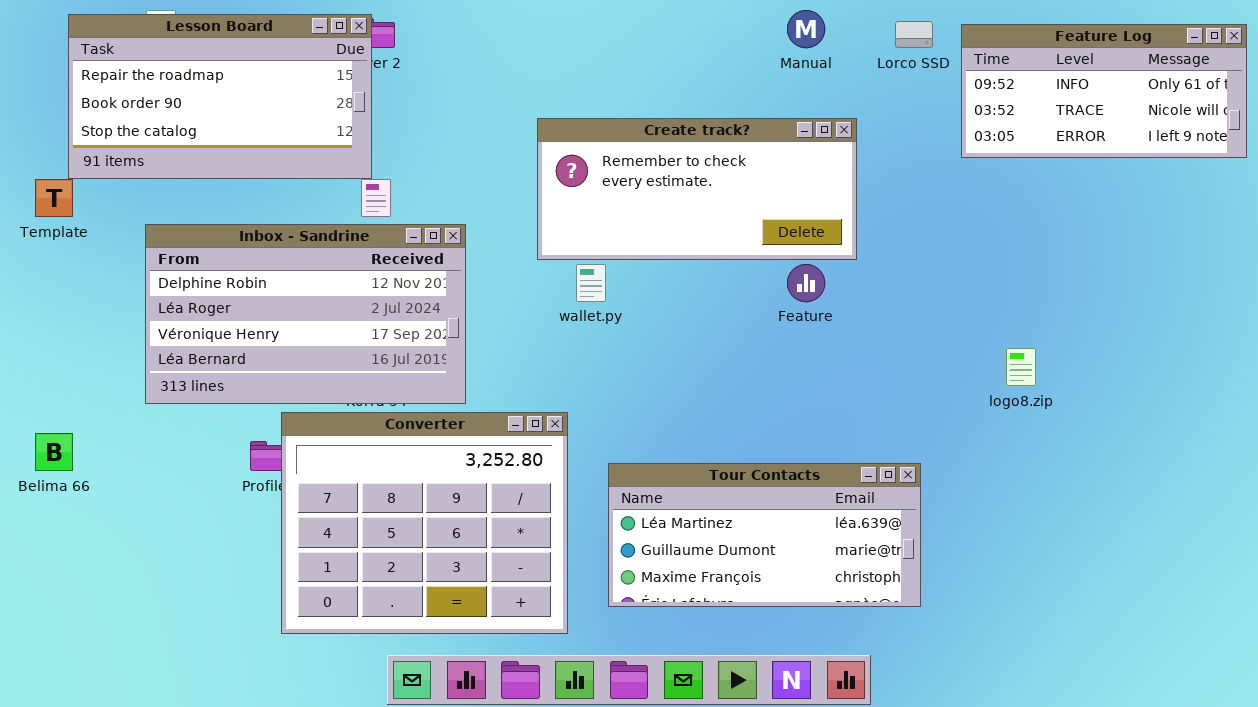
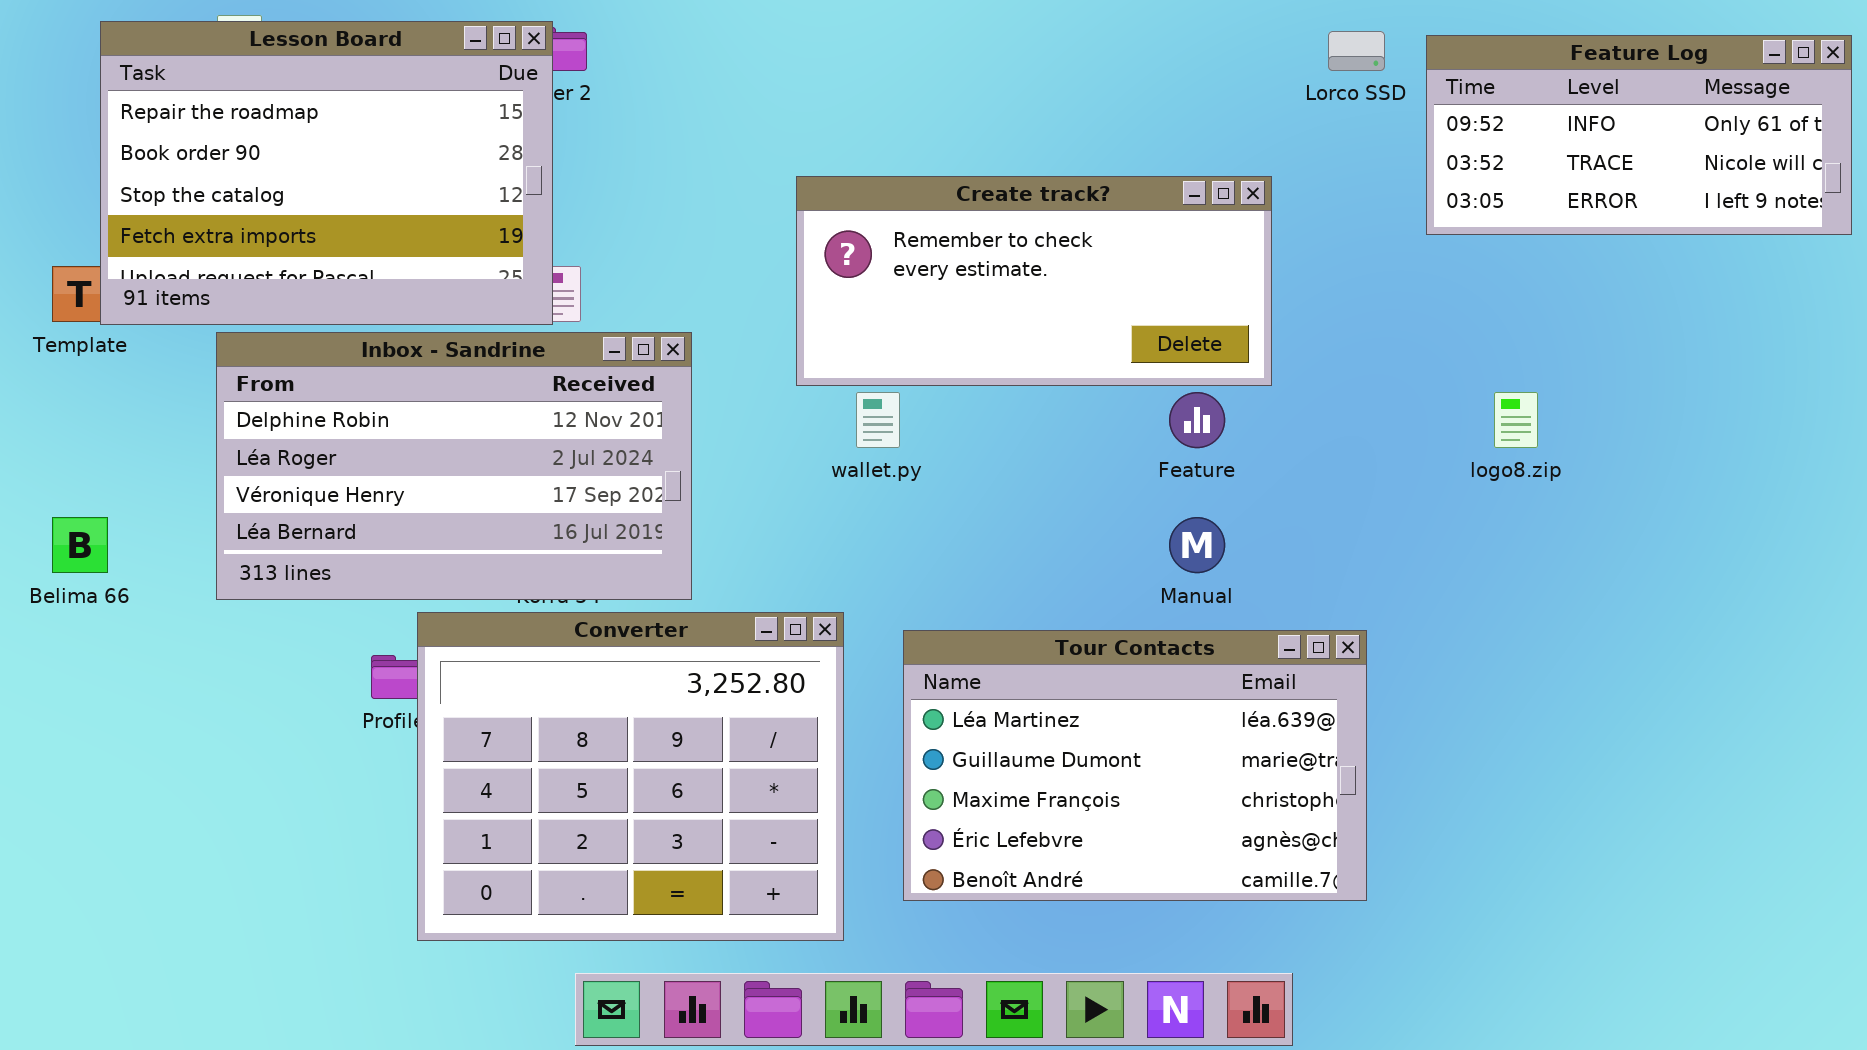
Manual: [787,10,825,48] -> [1169,517,1225,573], moved
Lesson Board: [68,14,372,179] -> [100,21,553,325], resized
logo8.zip: [1006,348,1036,386] -> [1494,392,1538,448], moved
Belima 66: [35,433,73,471] -> [52,517,108,573], moved
Tour Contacts: [608,463,921,607] -> [903,630,1367,901], resized

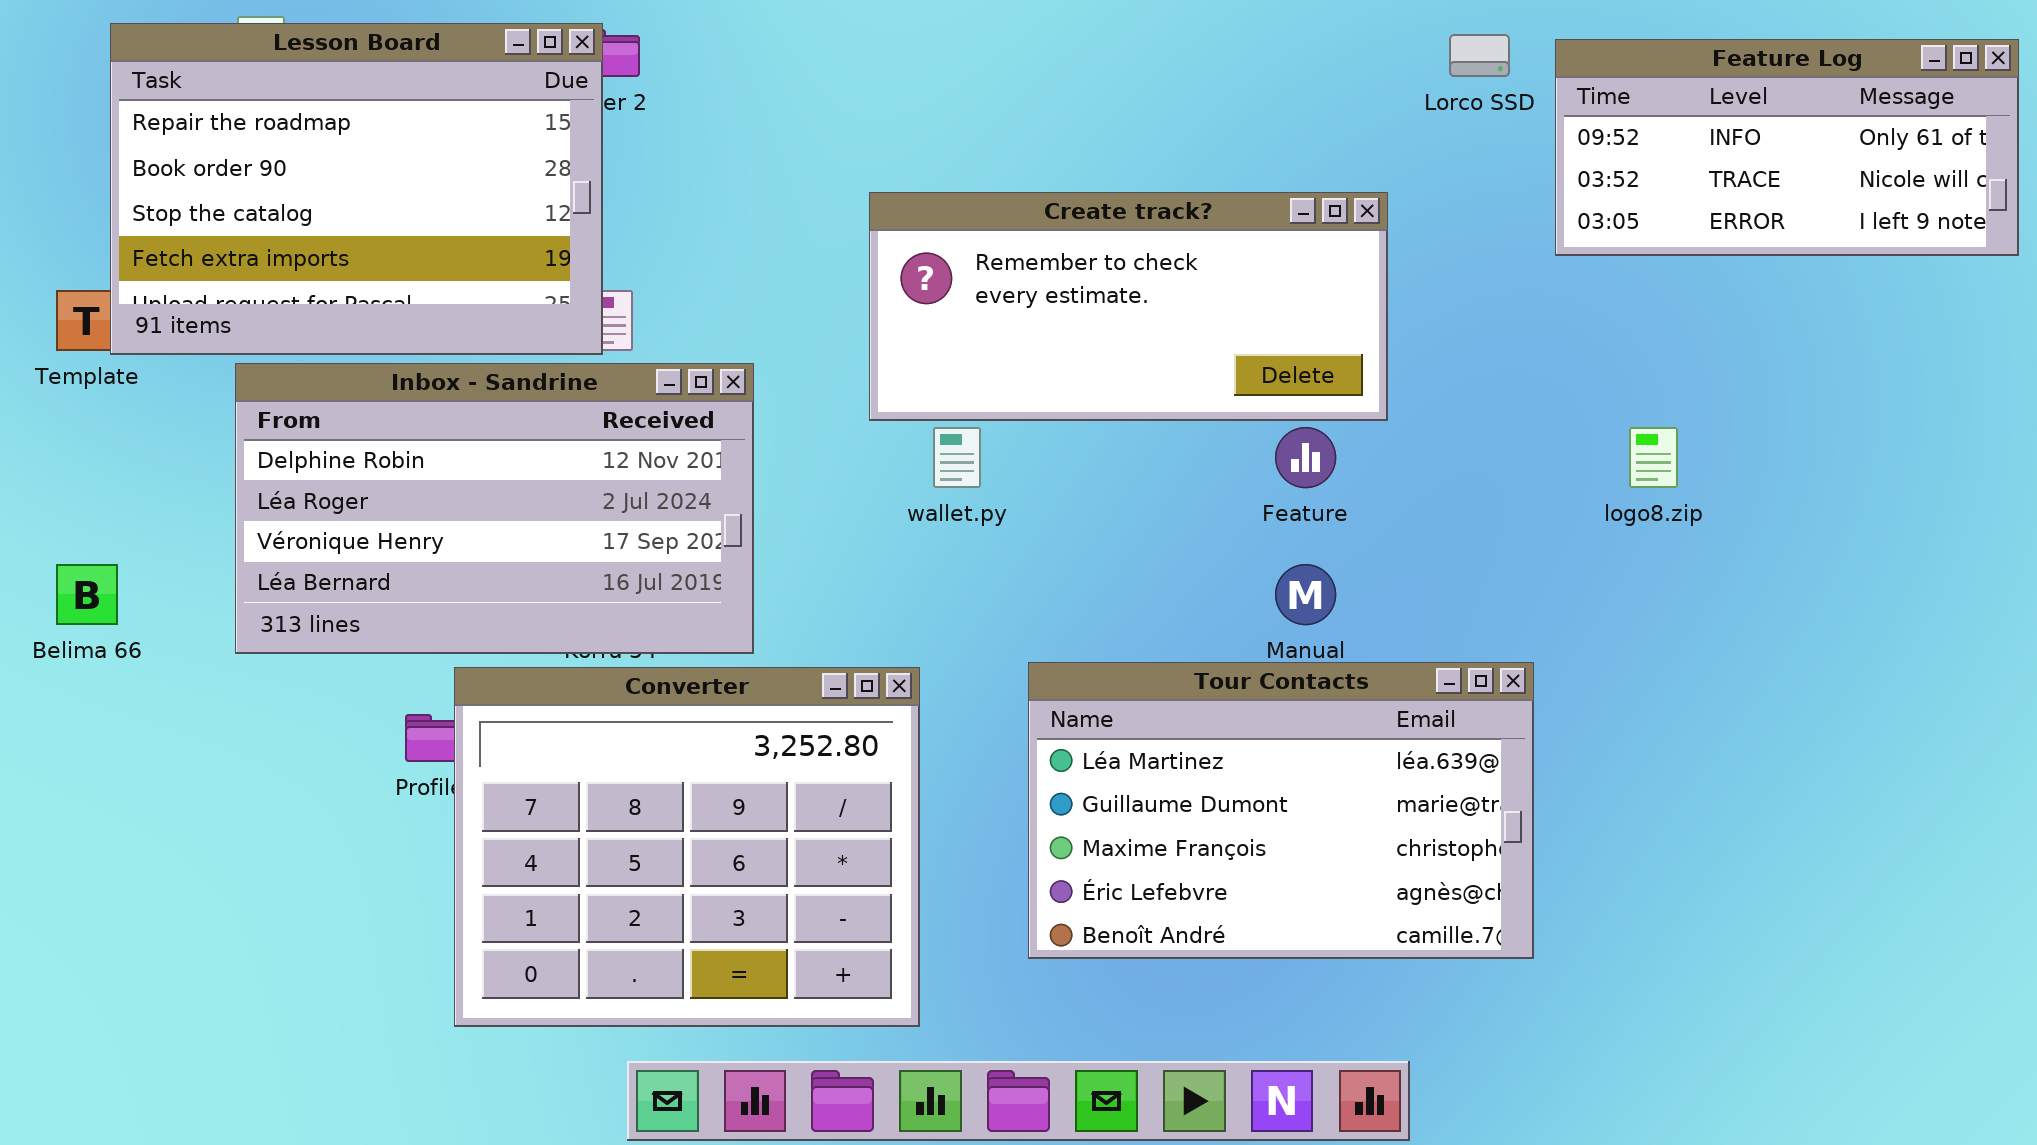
Tour Contacts: [903,630,1367,901] -> [1028,662,1534,959], moved

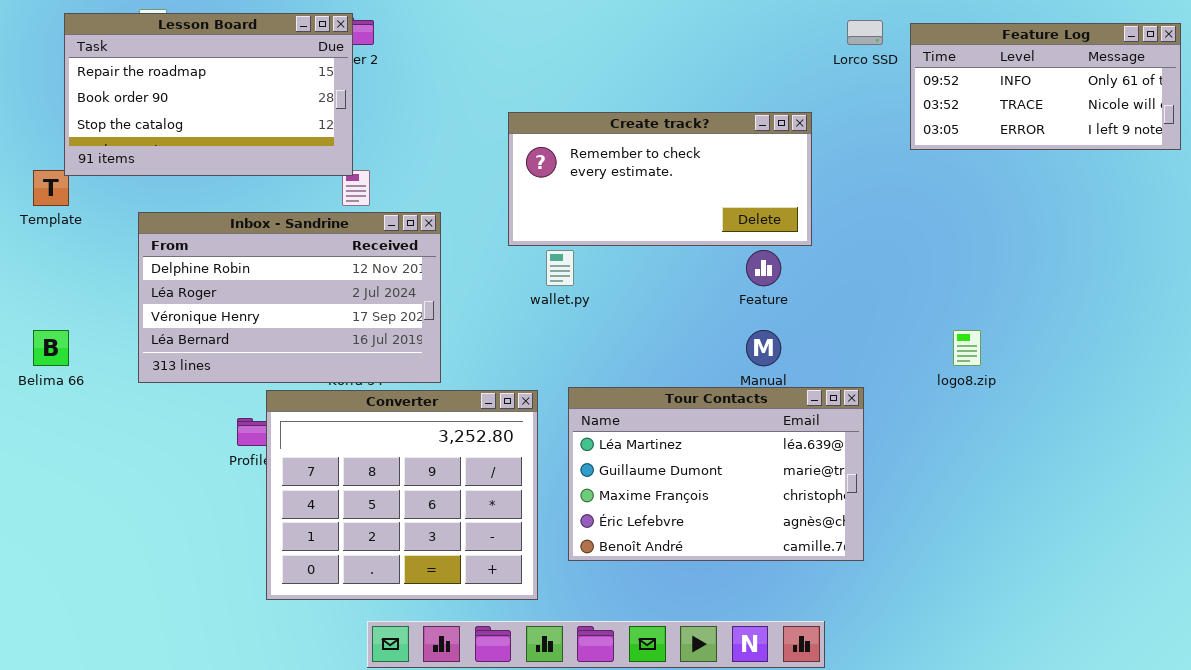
Lesson Board: [110,23,603,355] -> [64,13,353,176], resized
logo8.zip: [1629,427,1678,488] -> [953,330,981,366], moved
Tour Contacts: [1028,662,1534,959] -> [568,387,864,561], moved

